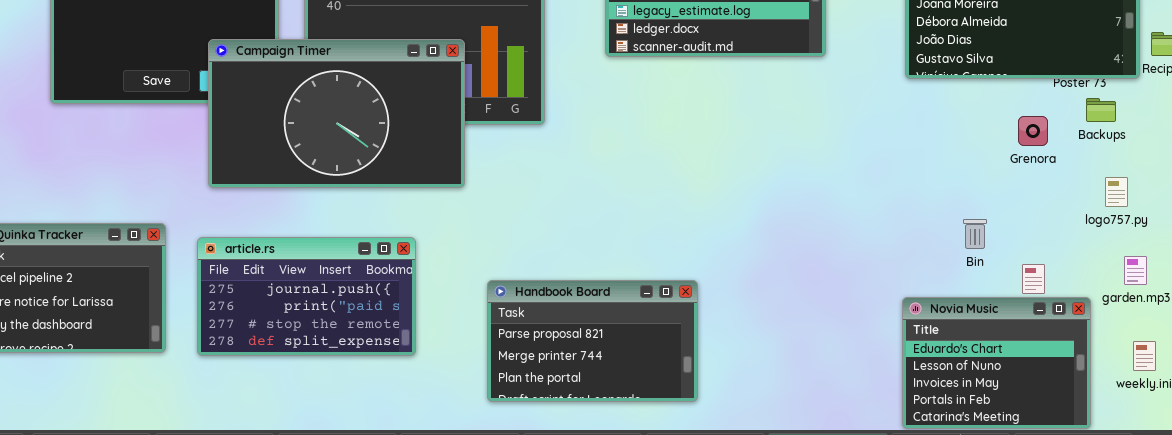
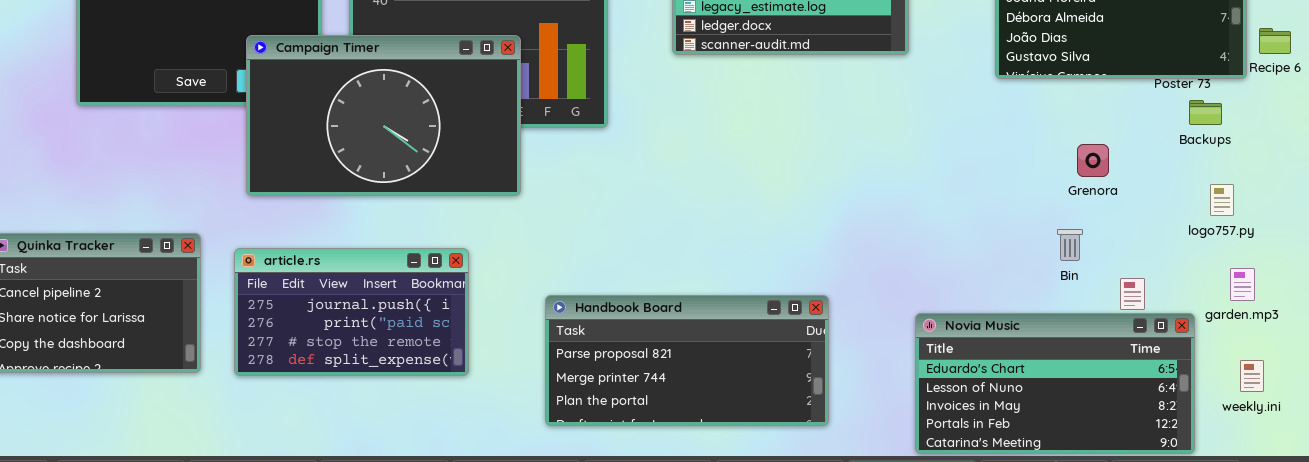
Grenora: [1018,116,1048,146] -> [1077,144,1109,177], moved
Handbook Board: [487,280,698,402] -> [545,295,829,426], resized
Novia Music: [902,297,1091,429] -> [915,313,1195,454], resized

